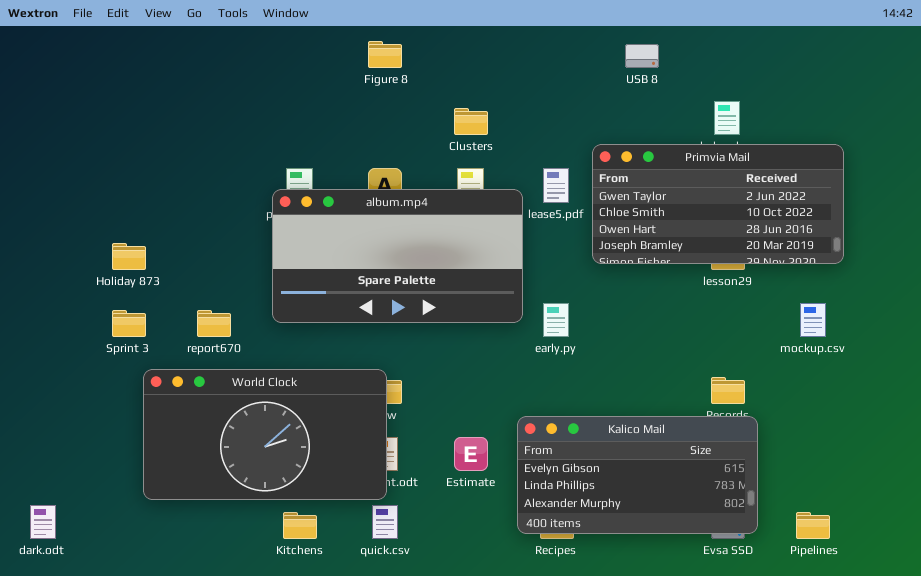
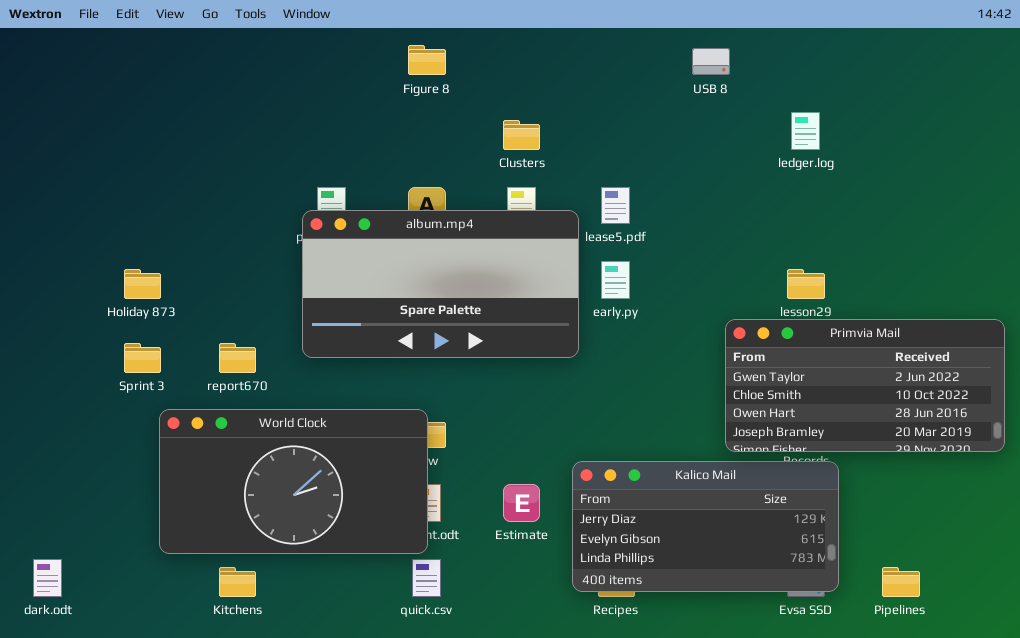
Primvia Mail: [592,144,844,264] -> [725,319,1005,452], moved
early.py: [543,303,569,337] -> [601,261,630,299], moved
Kalico Mail: [517,416,758,534] -> [572,461,839,592], scrolled up 1 row
Kitchens: [283,512,317,539] -> [219,567,256,597], moved

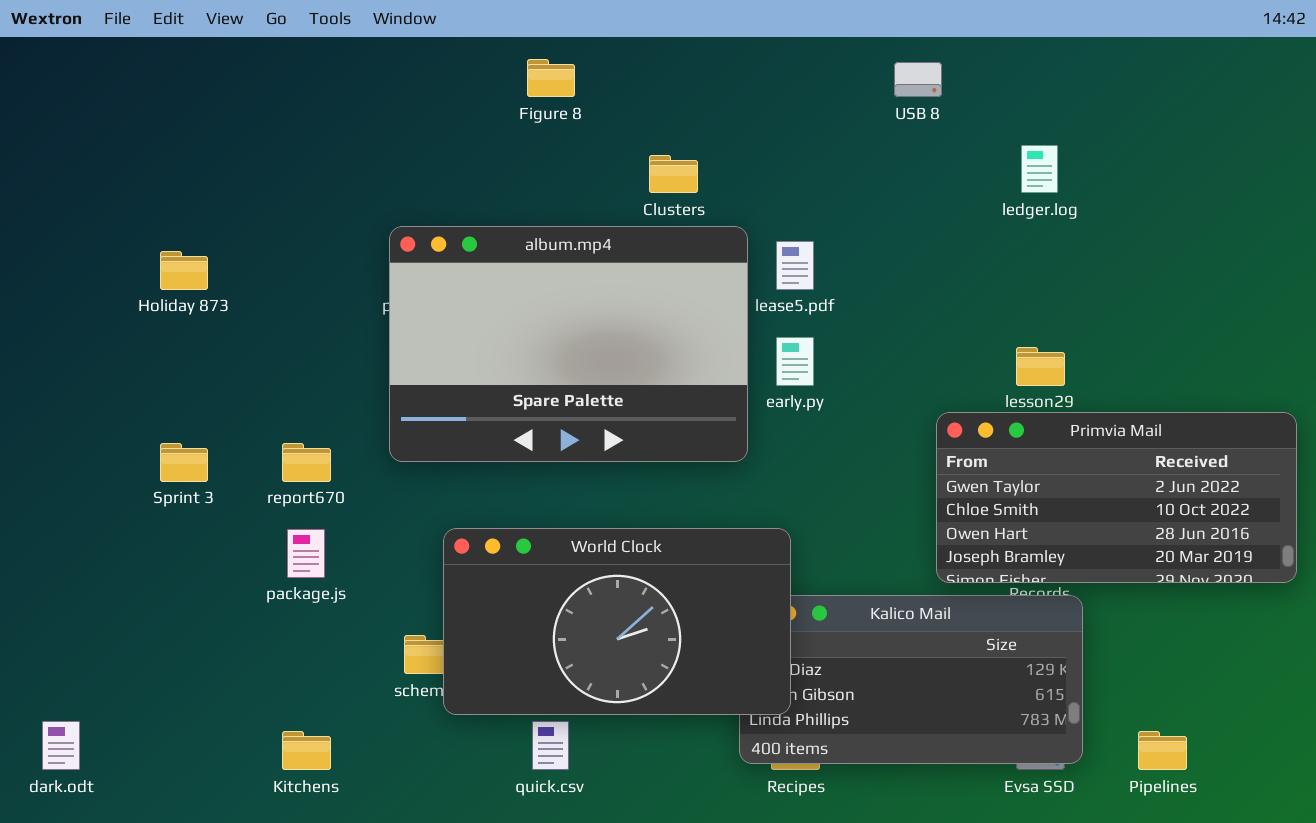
album.mp4: [302,210,579,358] -> [389,226,748,462], resized
Holiday 873: [124,269,161,299] -> [160,251,208,290], moved
World Clock: [159,409,428,554] -> [443,528,791,715], moved

